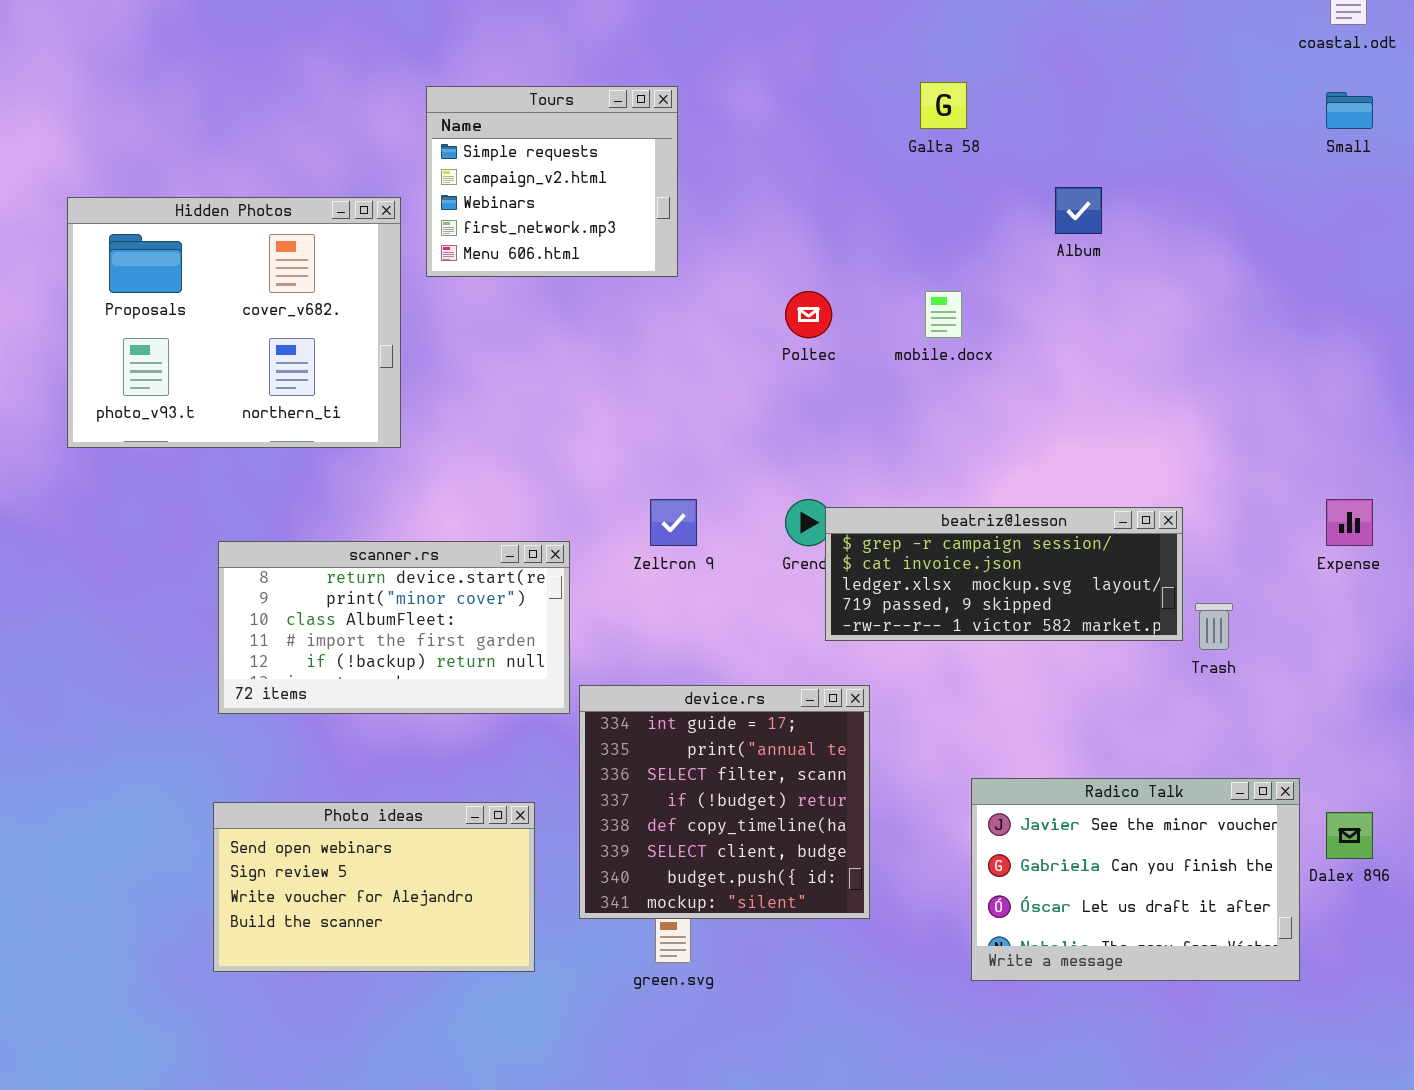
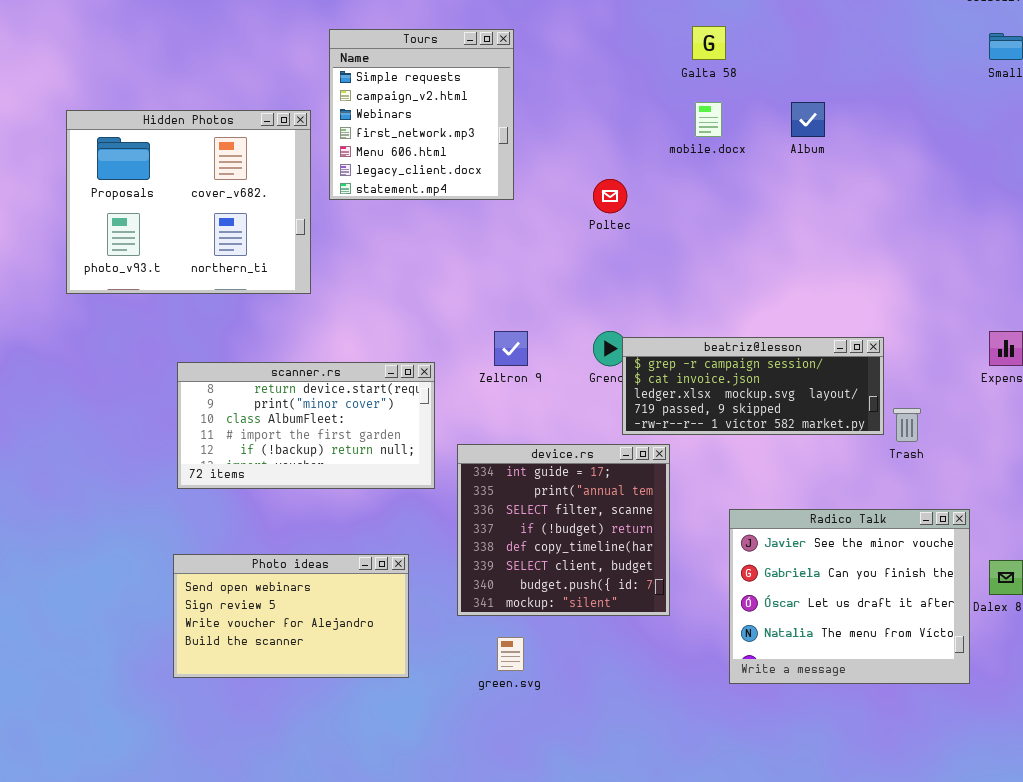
Tours: [426,86,678,277] -> [329,29,514,200], resized
mobile.docx: [925,291,962,338] -> [695,102,722,137], moved
device.rs: [579,685,870,919] -> [457,444,670,616], moved
Radico Talk: [971,778,1300,981] -> [729,509,970,684], resized

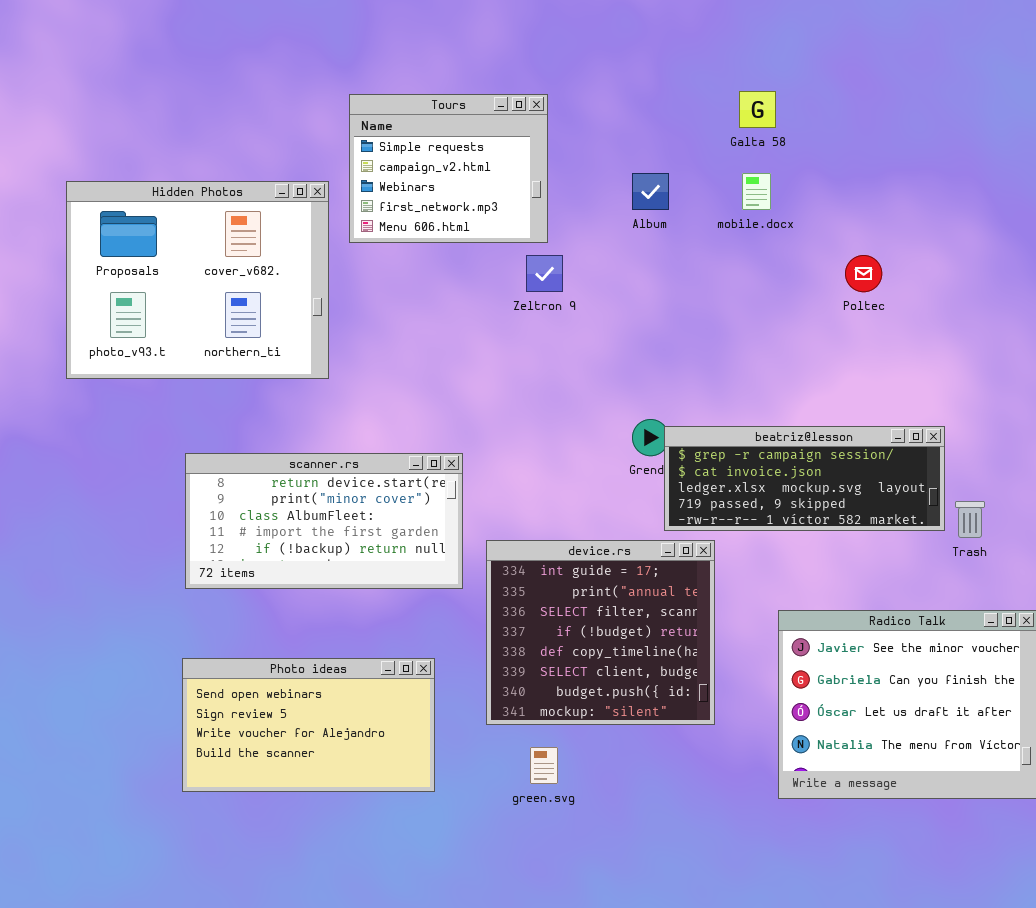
Tours: [329,29,514,200] -> [349,94,548,243], resized
Album: [791,102,825,137] -> [632,173,669,210], moved
Poltec: [593,179,627,213] -> [845,255,882,292], moved
Zeltron 9: [494,331,528,366] -> [526,255,563,292], moved

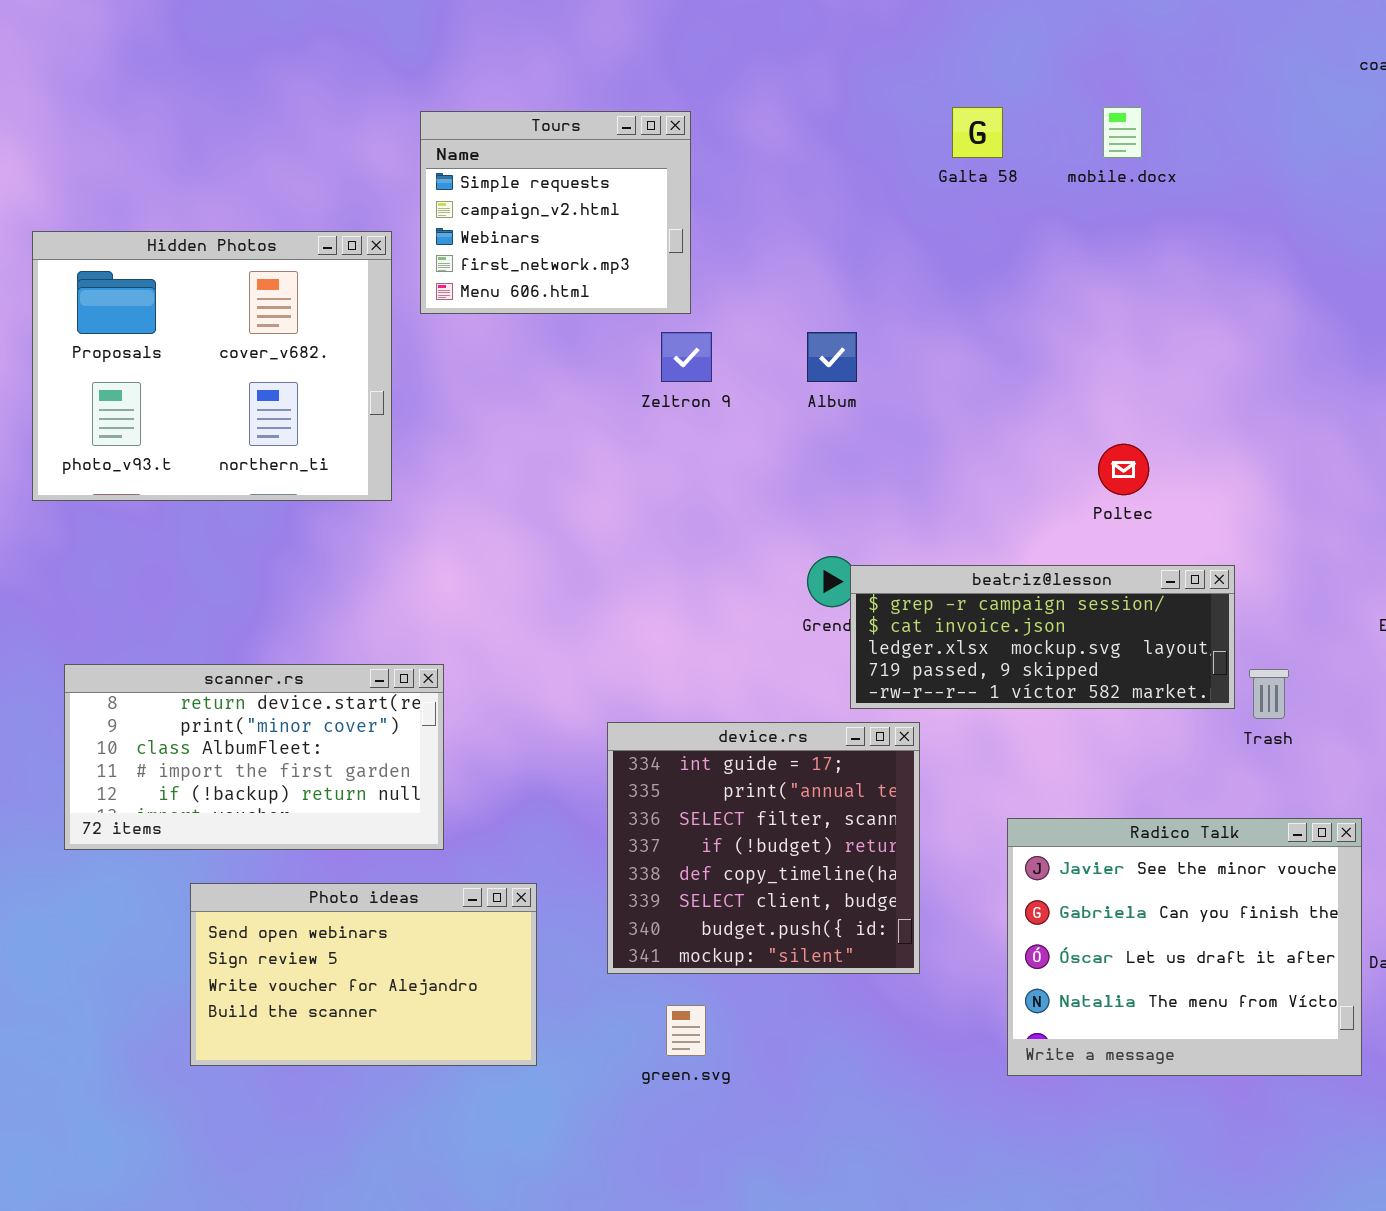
Album: [632,173,669,210] -> [807,332,857,382], moved
mobile.docx: [742,173,771,210] -> [1103,107,1142,158], moved
Poltec: [845,255,882,292] -> [1098,444,1149,495], moved
scanner.rs: [185,453,463,589] -> [64,664,444,850], moved

